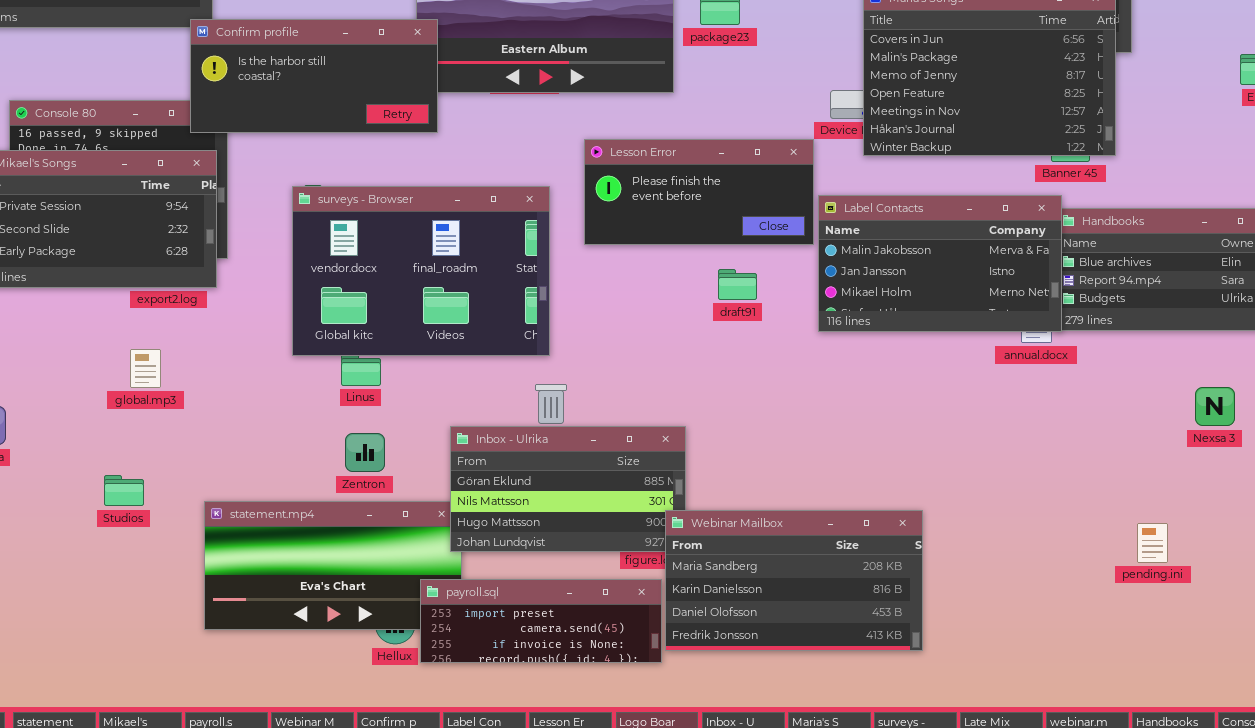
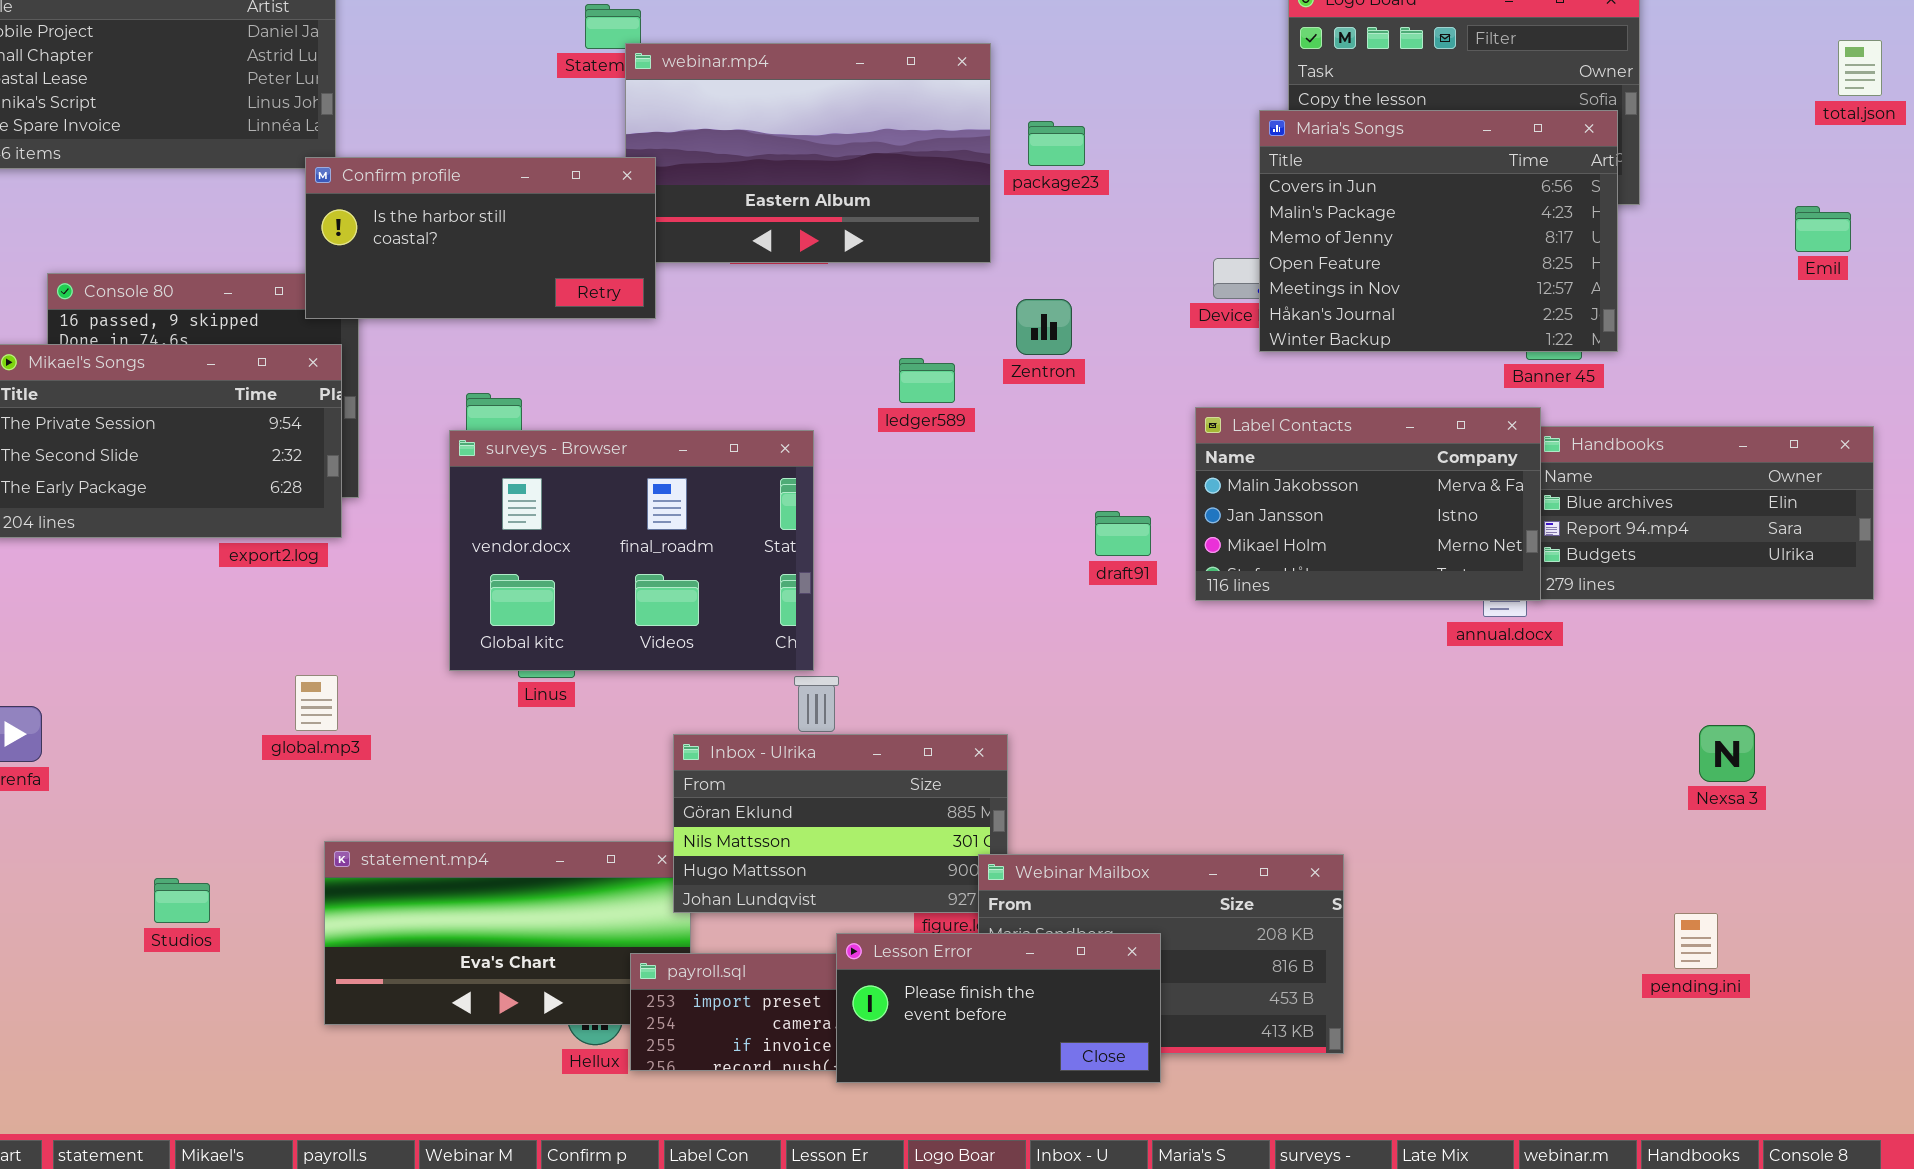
Lesson Error: [584,139,814,245] -> [836,933,1161,1083], moved
surveys - Browser: [292,186,550,356] -> [449,430,814,671], moved
draft91: [718,269,757,300] -> [1095,511,1151,556], moved
global.mp3: [130,349,161,388] -> [295,675,338,731], moved
Nexsa 3: [1195,387,1235,426] -> [1699,725,1755,782], moved
Zentron: [345,433,385,472] -> [1016,299,1072,355], moved
Studios: [104,475,144,506] -> [154,878,210,923], moved
pending.ini: [1137,523,1168,563] -> [1674,913,1718,969], moved

